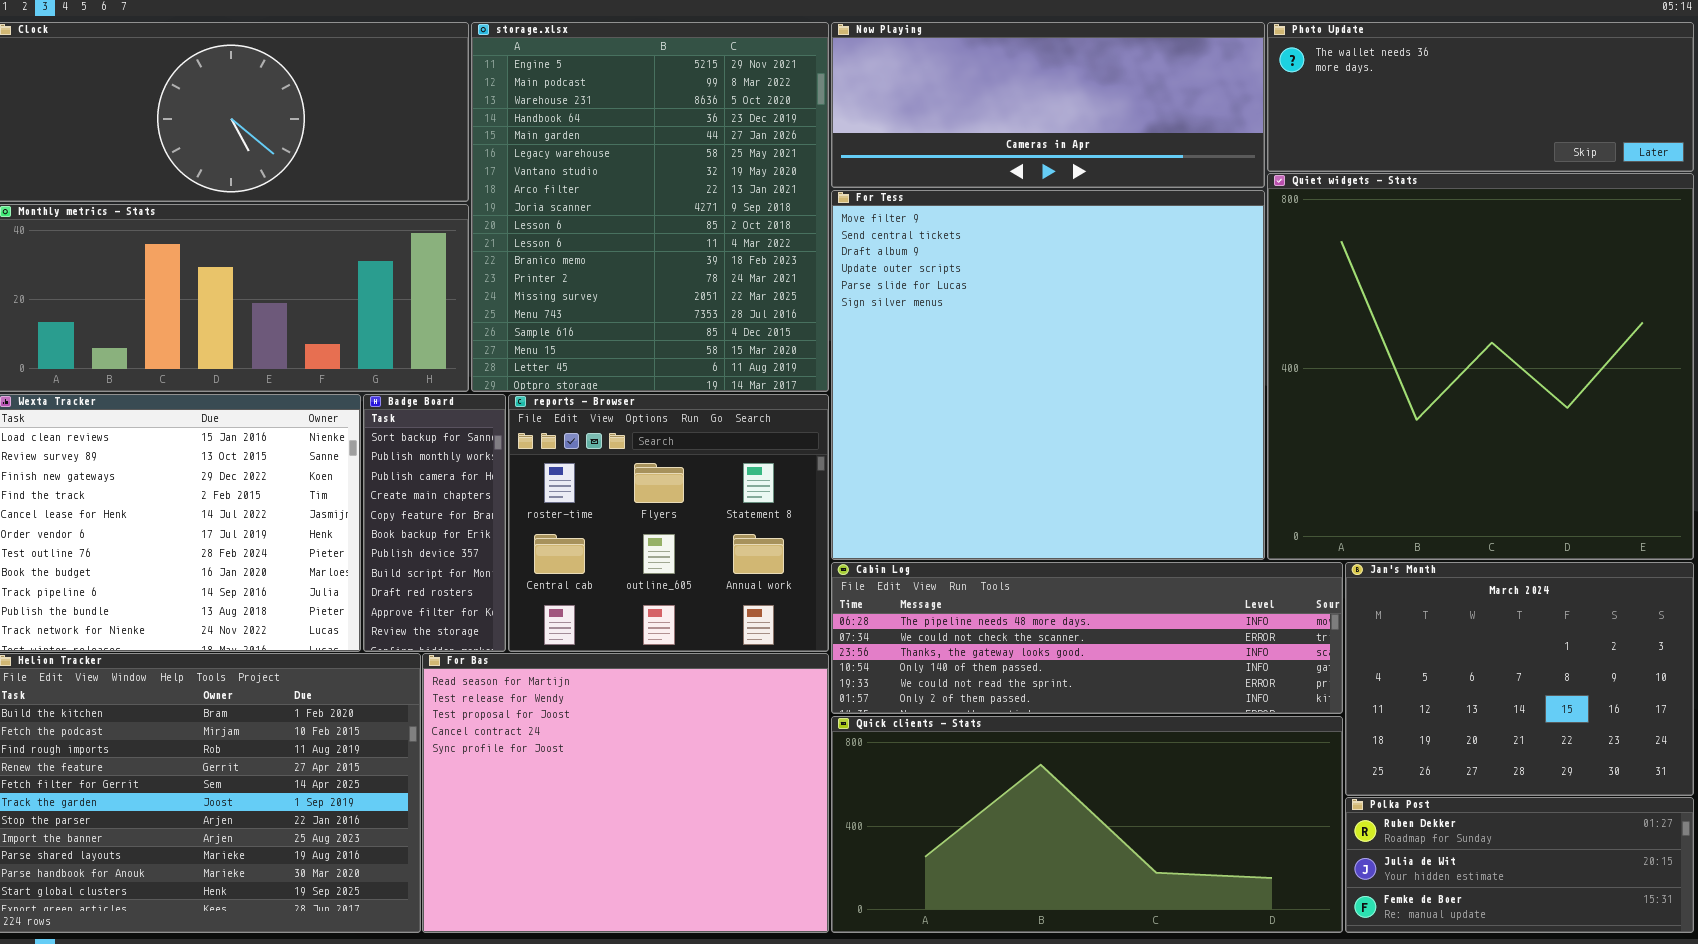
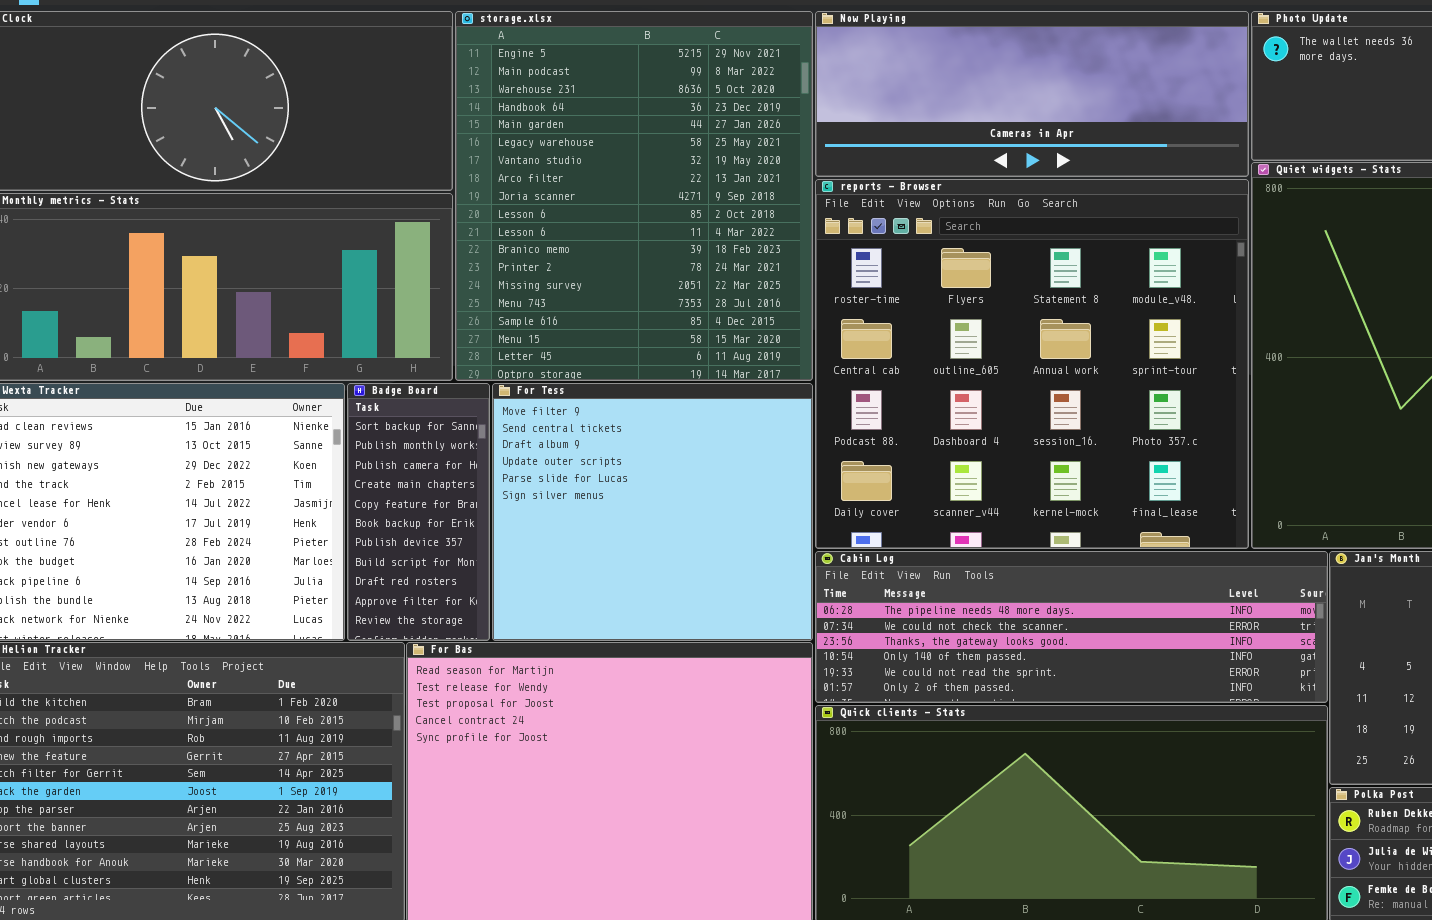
For Tess: [831,190,1265,560] -> [492,383,813,641], moved, resized
reports - Browser: [508,394,829,652] -> [815,179,1249,549], moved, resized

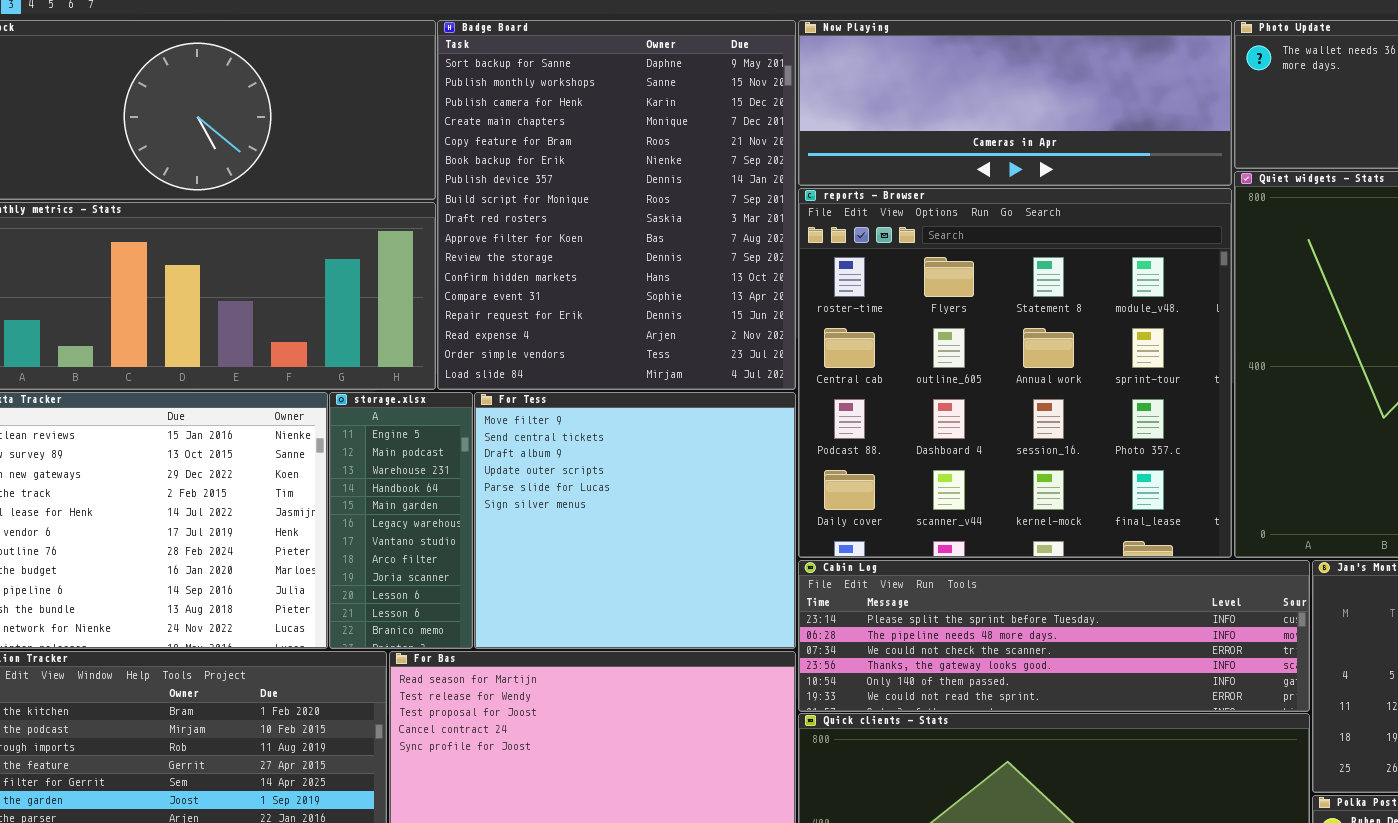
storage.xlsx: [455,11,813,381] -> [329,392,473,649], moved, resized
Badge Board: [347,383,490,641] -> [437,20,796,390], moved, resized
Cabin Log: [815,551,1328,703] -> [798,560,1310,712], scrolled up 1 row

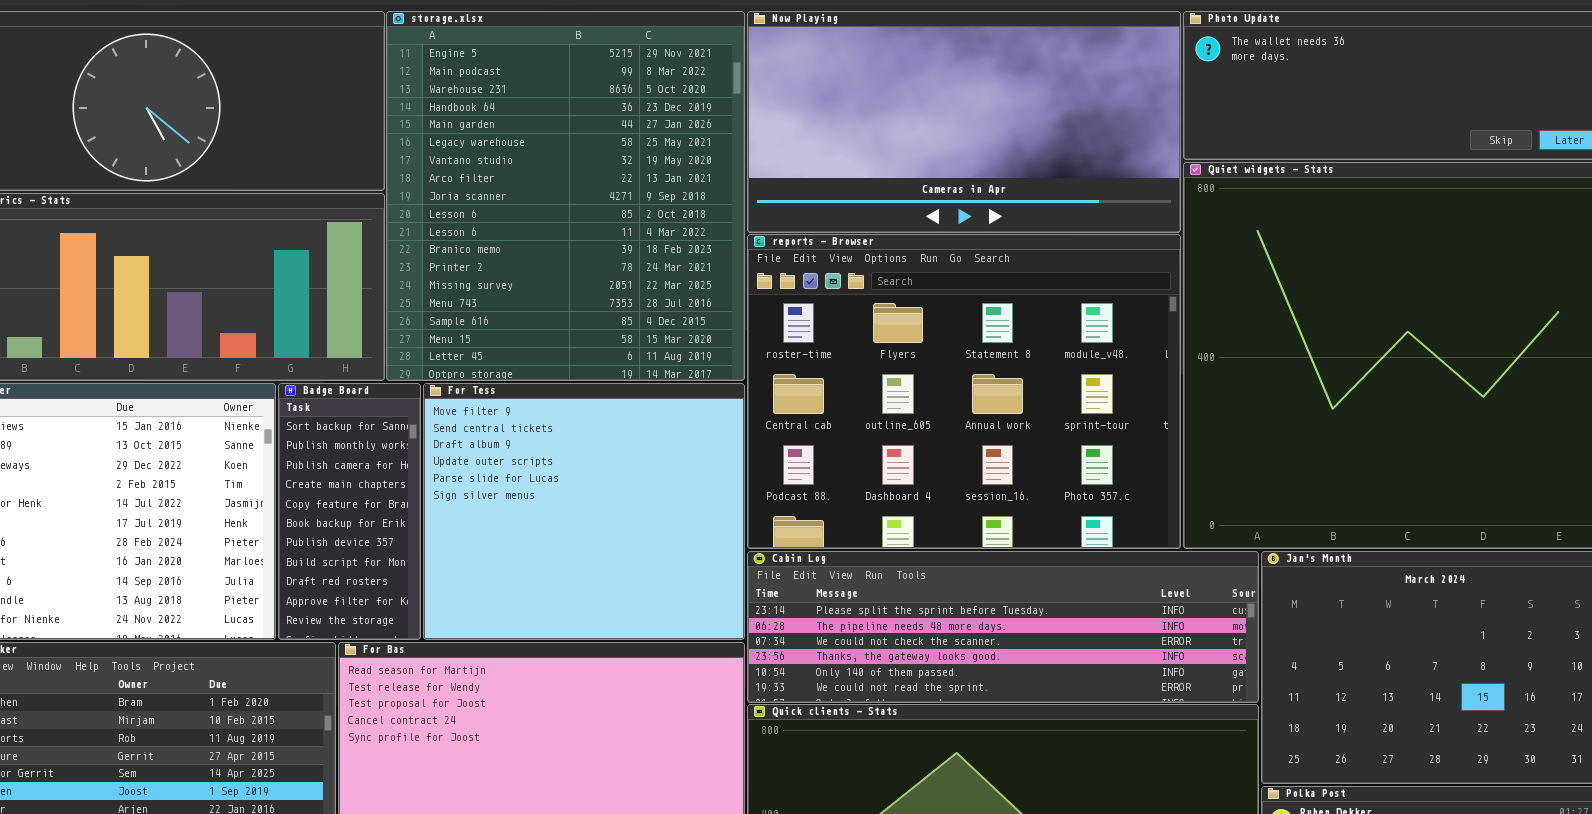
Badge Board: [437,20,796,390] -> [278,383,421,640], moved, resized
Now Playing: [798,20,1232,186] -> [747,11,1181,233], resized
reports - Browser: [798,188,1232,558] -> [747,234,1181,549], resized
storage.xlsx: [329,392,473,649] -> [386,11,745,381], moved, resized

